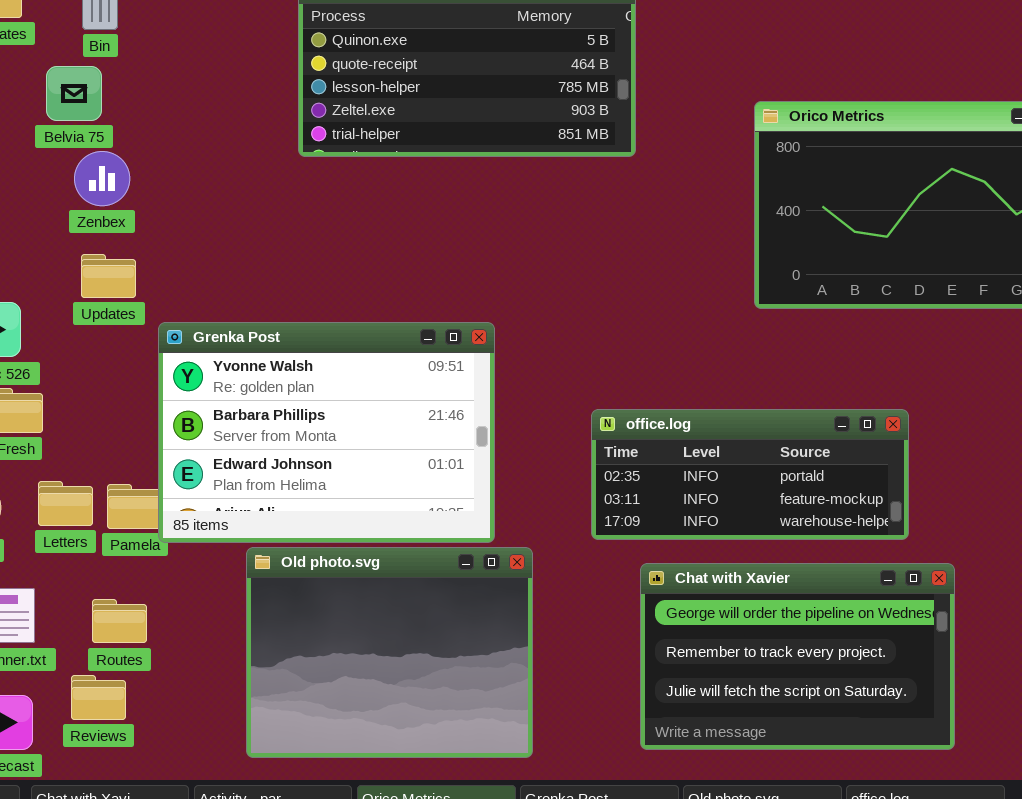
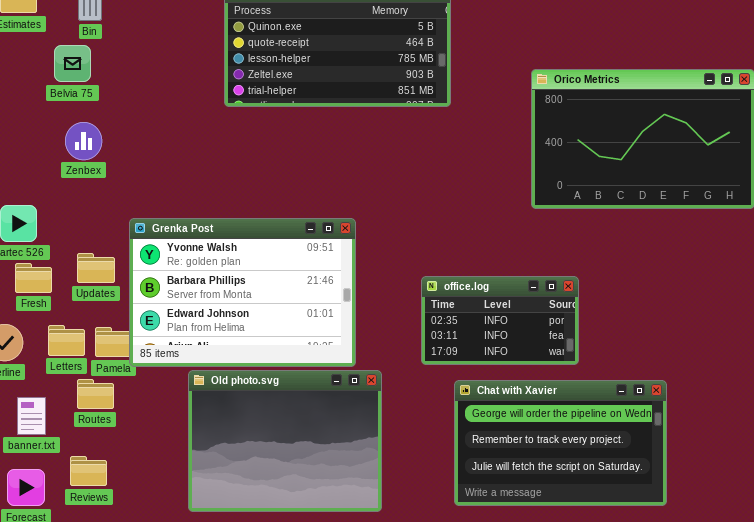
Zenbex: [74,151,130,206] -> [65,122,102,160], moved
Updates: [81,254,136,298] -> [77,253,115,283], moved
office.log: [591,409,909,540] -> [421,276,579,365], resized
Routes: [92,599,147,643] -> [77,379,114,409], moved

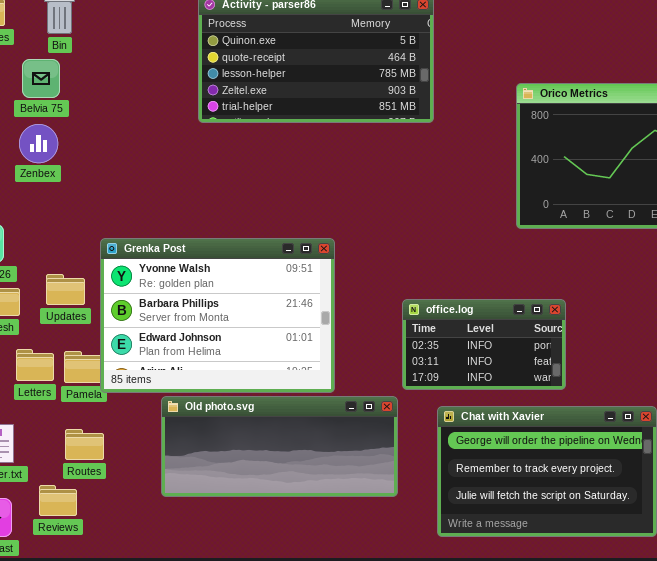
Zenbex: [65,122,102,160] -> [19,124,58,163], moved
Old photo.svg: [188,370,382,512] -> [161,396,398,497], resized
Routes: [77,379,114,409] -> [65,429,104,460], moved

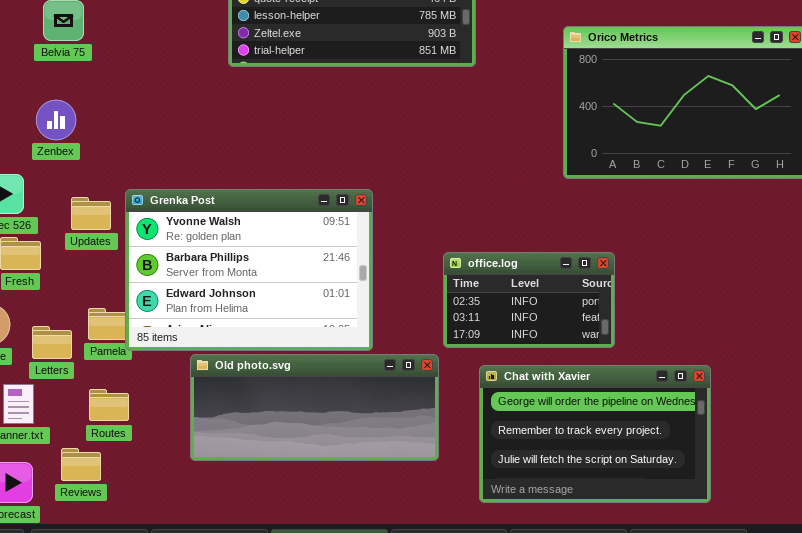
Zenbex: [19,124,58,163] -> [36,100,76,140], moved
Updates: [46,274,85,305] -> [71,197,111,230], moved
Letters: [16,349,54,381] -> [32,326,72,359], moved

